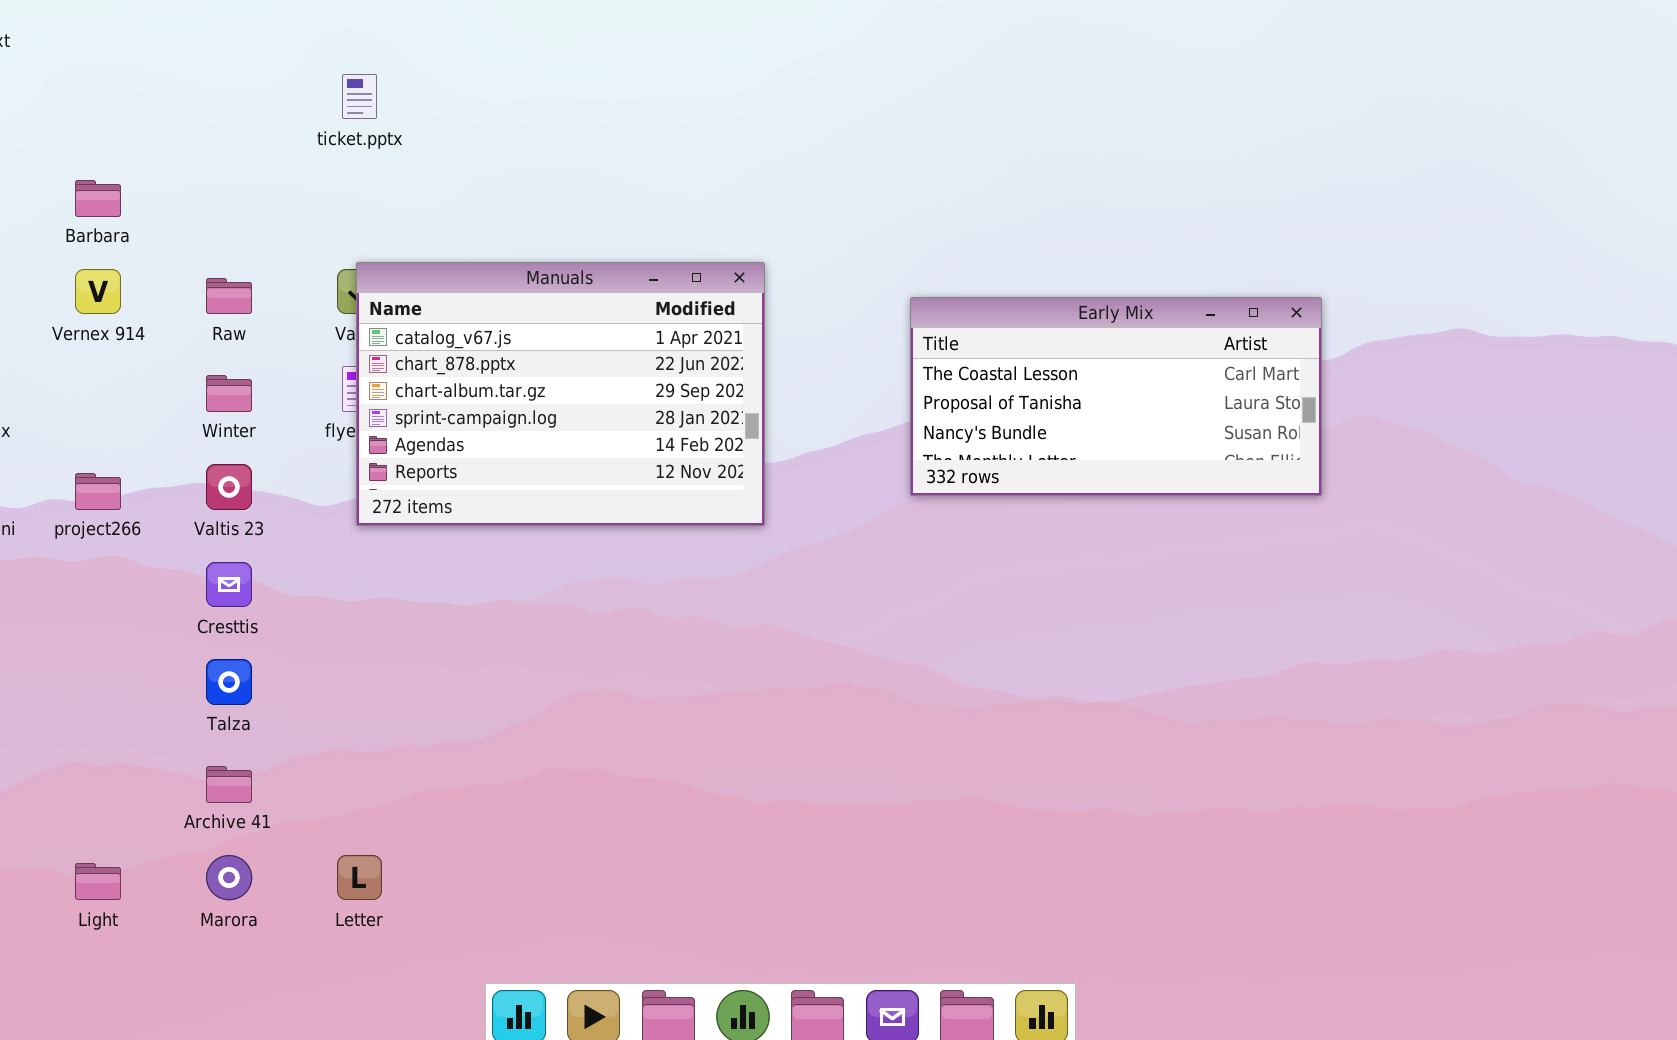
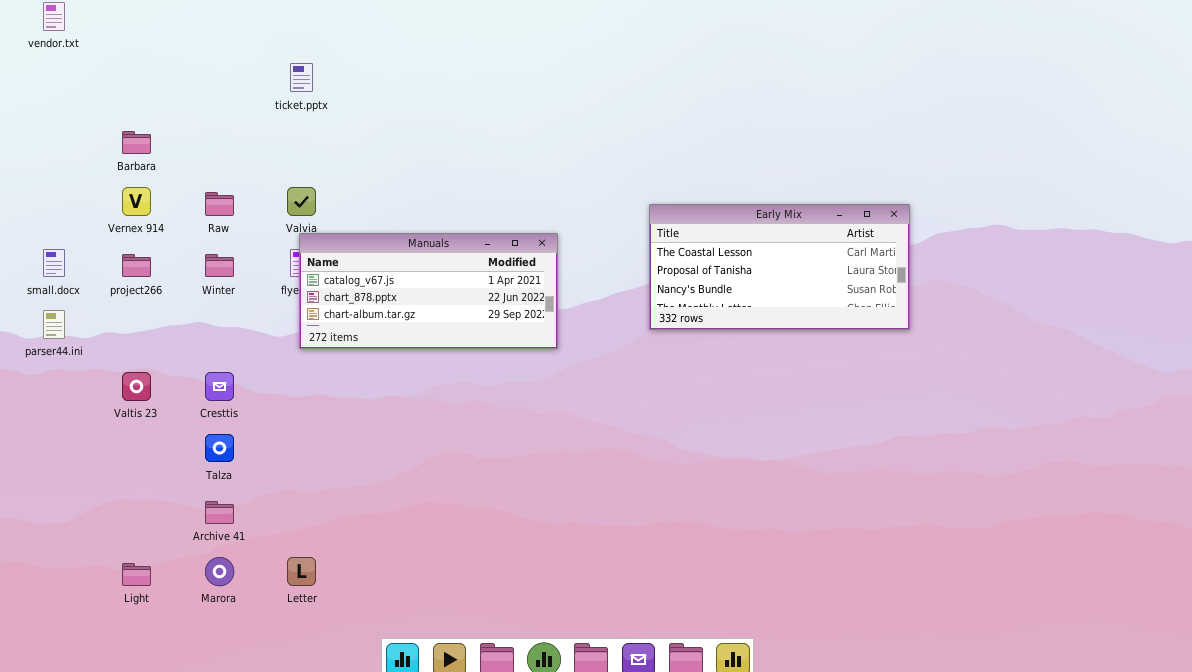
Manuals: [356,262,765,526] -> [299,233,558,349], resized
Valtis 23: [206,464,252,510] -> [122,372,151,401], moved
project266: [75,473,121,510] -> [122,254,151,277], moved

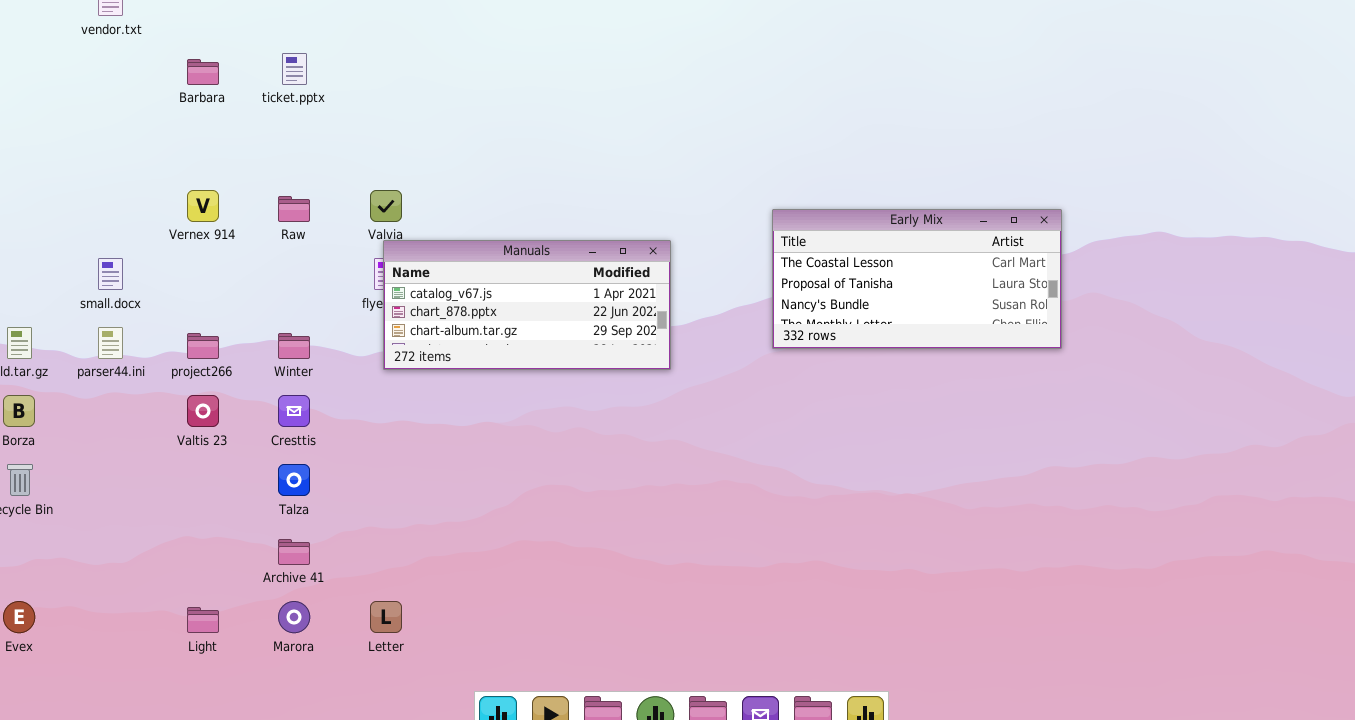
ticket.pptx: [290,63,313,92] -> [282,53,307,85], moved
Barbara: [122,131,151,154] -> [187,59,219,85], moved
project266: [122,254,151,277] -> [187,333,219,359], moved
Winter: [205,254,234,277] -> [278,333,310,359], moved

